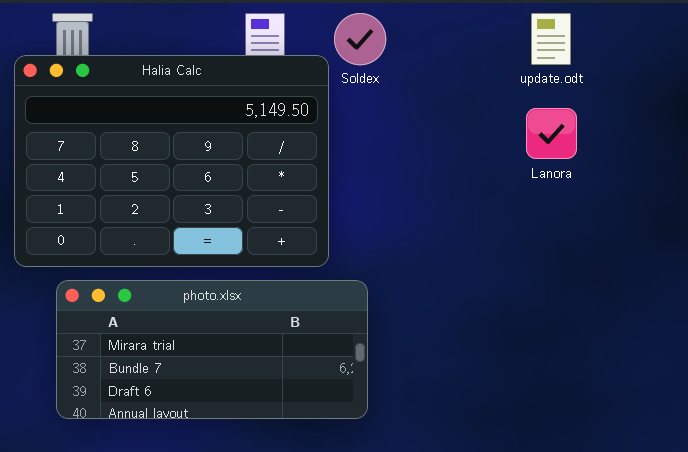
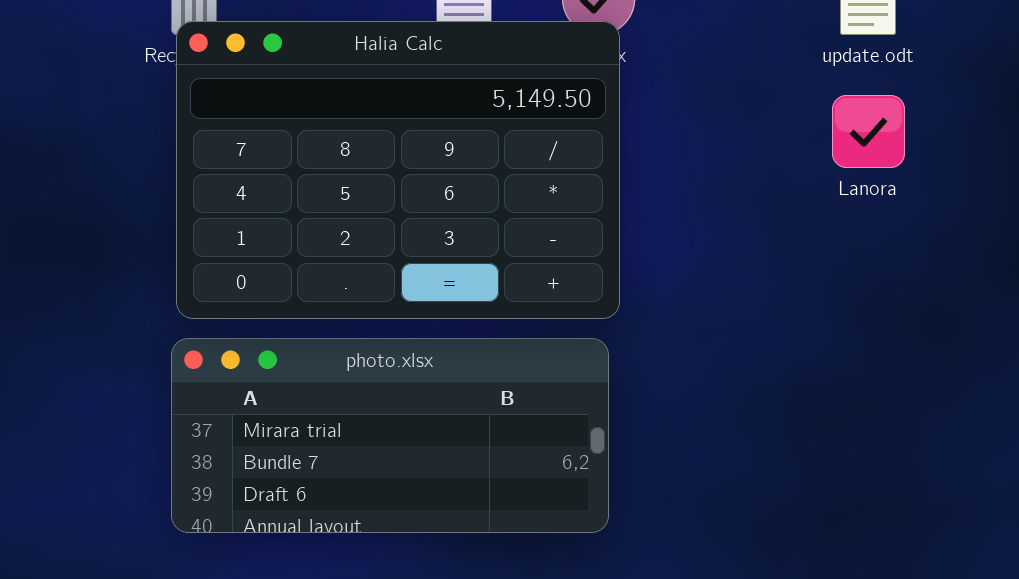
Halia Calc: [14,55,329,267] -> [176,21,620,319], moved

